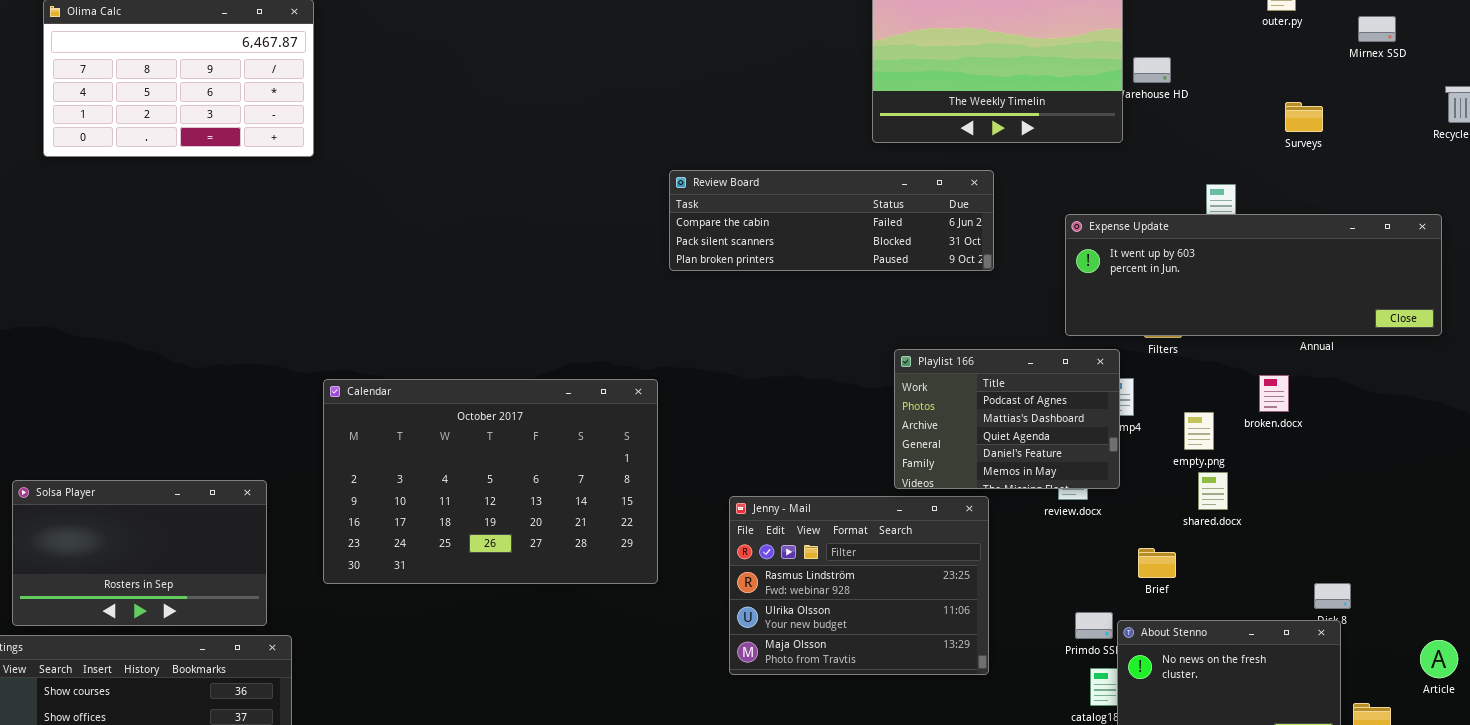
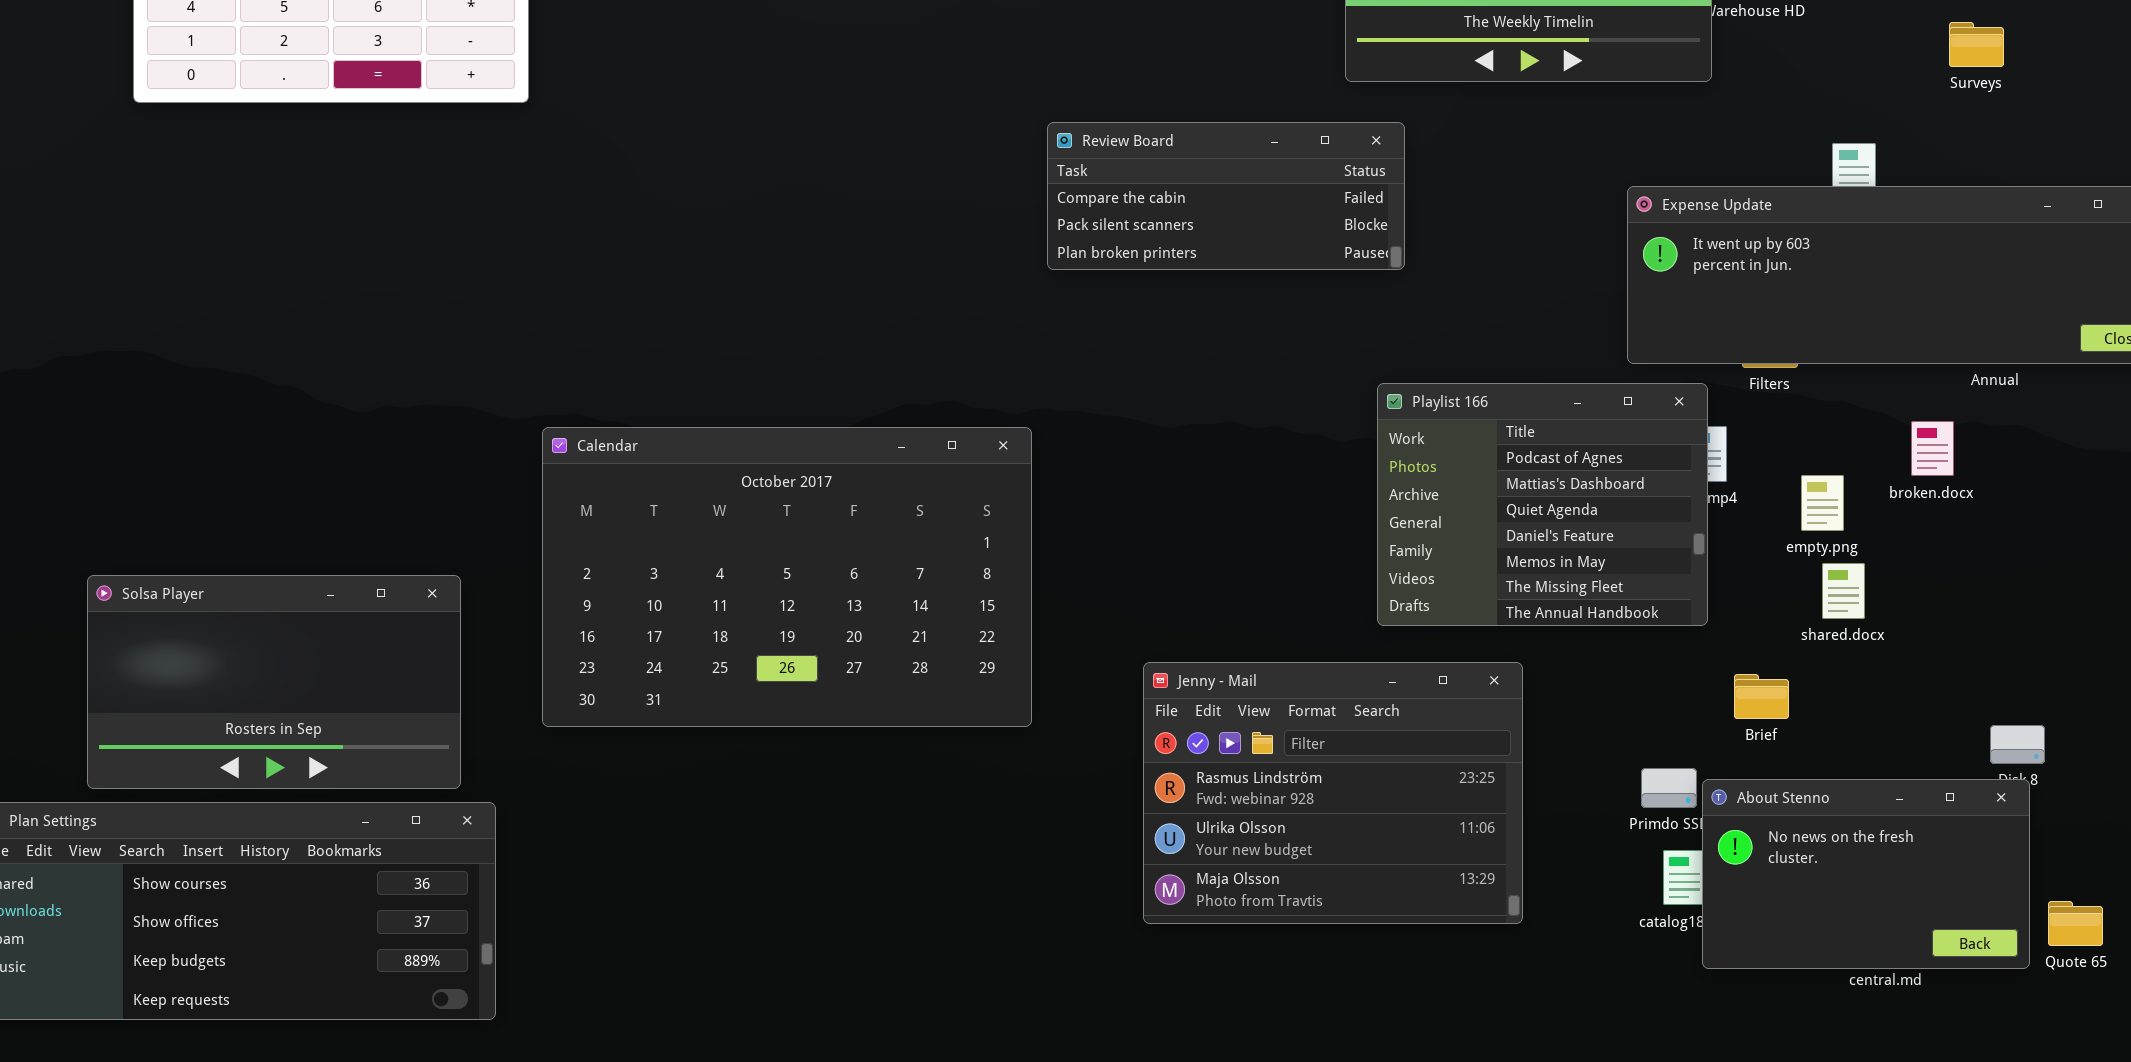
Review Board: [669,170,994,271] -> [1047,122,1405,270], resized
Playlist 166: [894,349,1120,489] -> [1377,383,1708,626], resized
Jenny - Mail: [729,496,989,675] -> [1143,662,1523,924], moved

